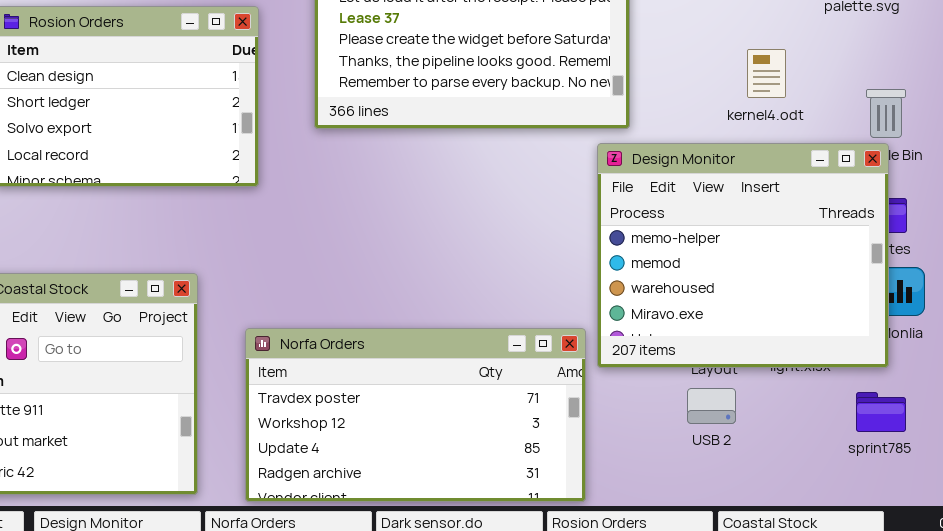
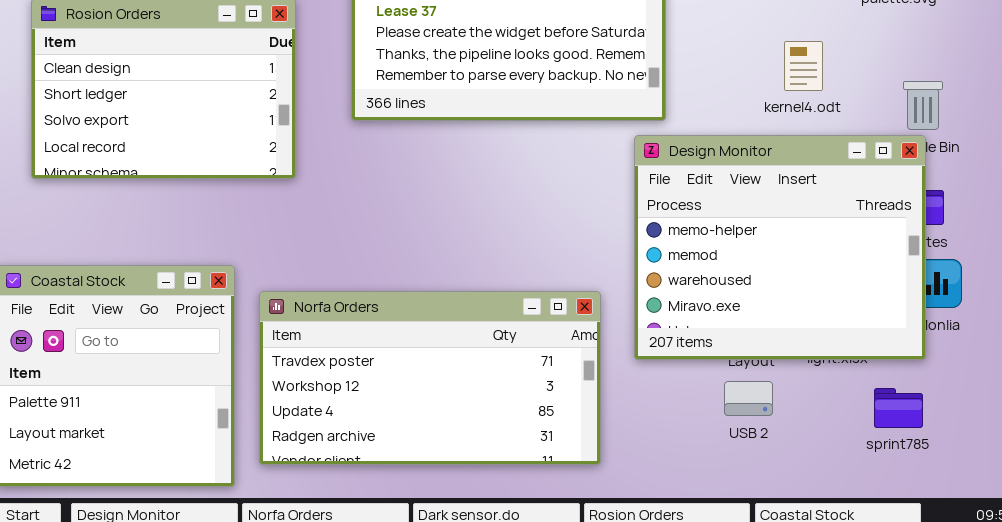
Norfa Orders: [245,328,586,502] -> [259,291,601,465], moved
sprint785: [856,392,906,432] -> [874,388,923,428], moved

